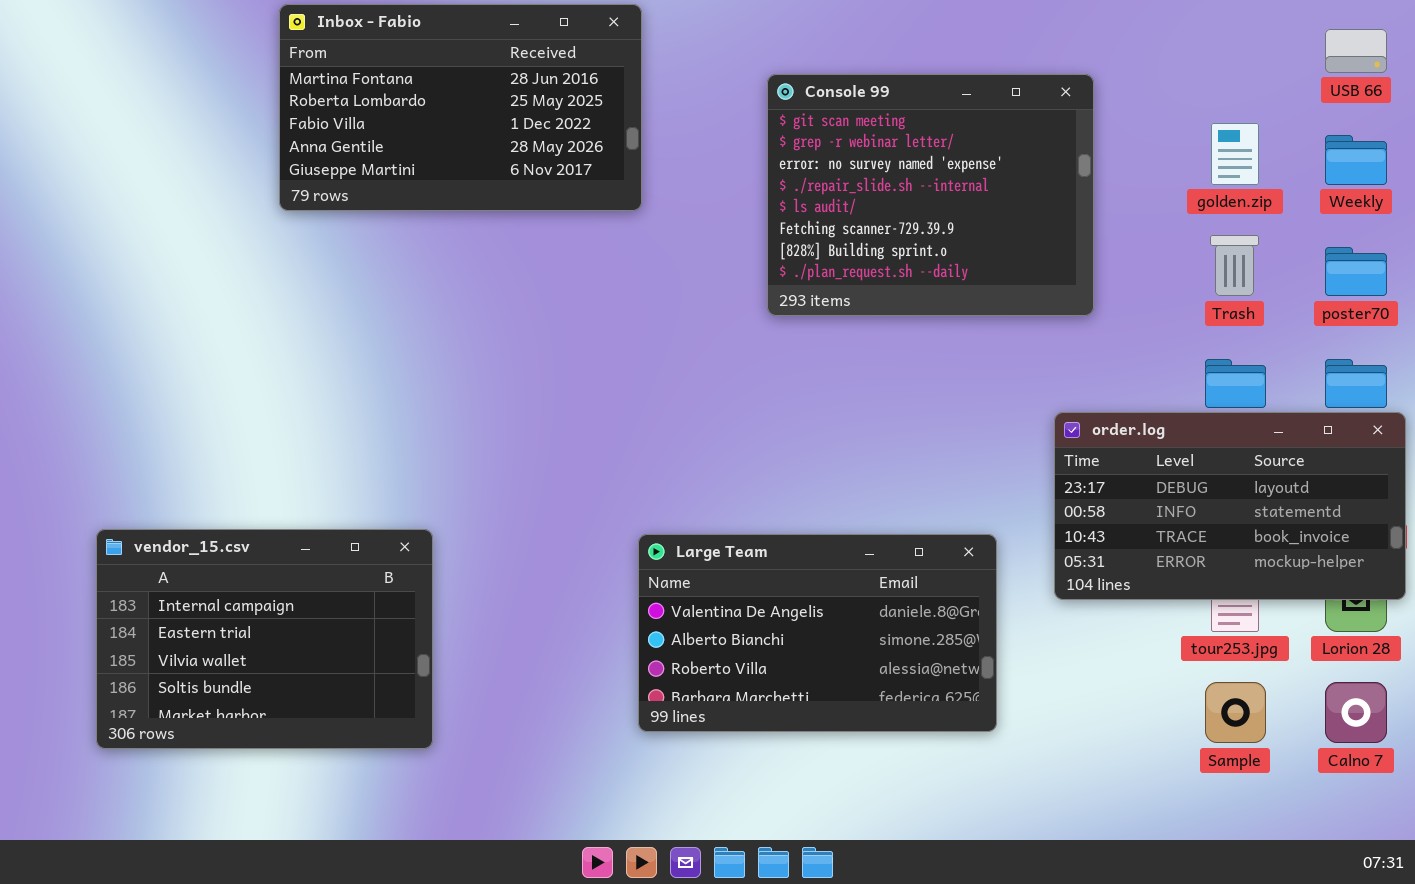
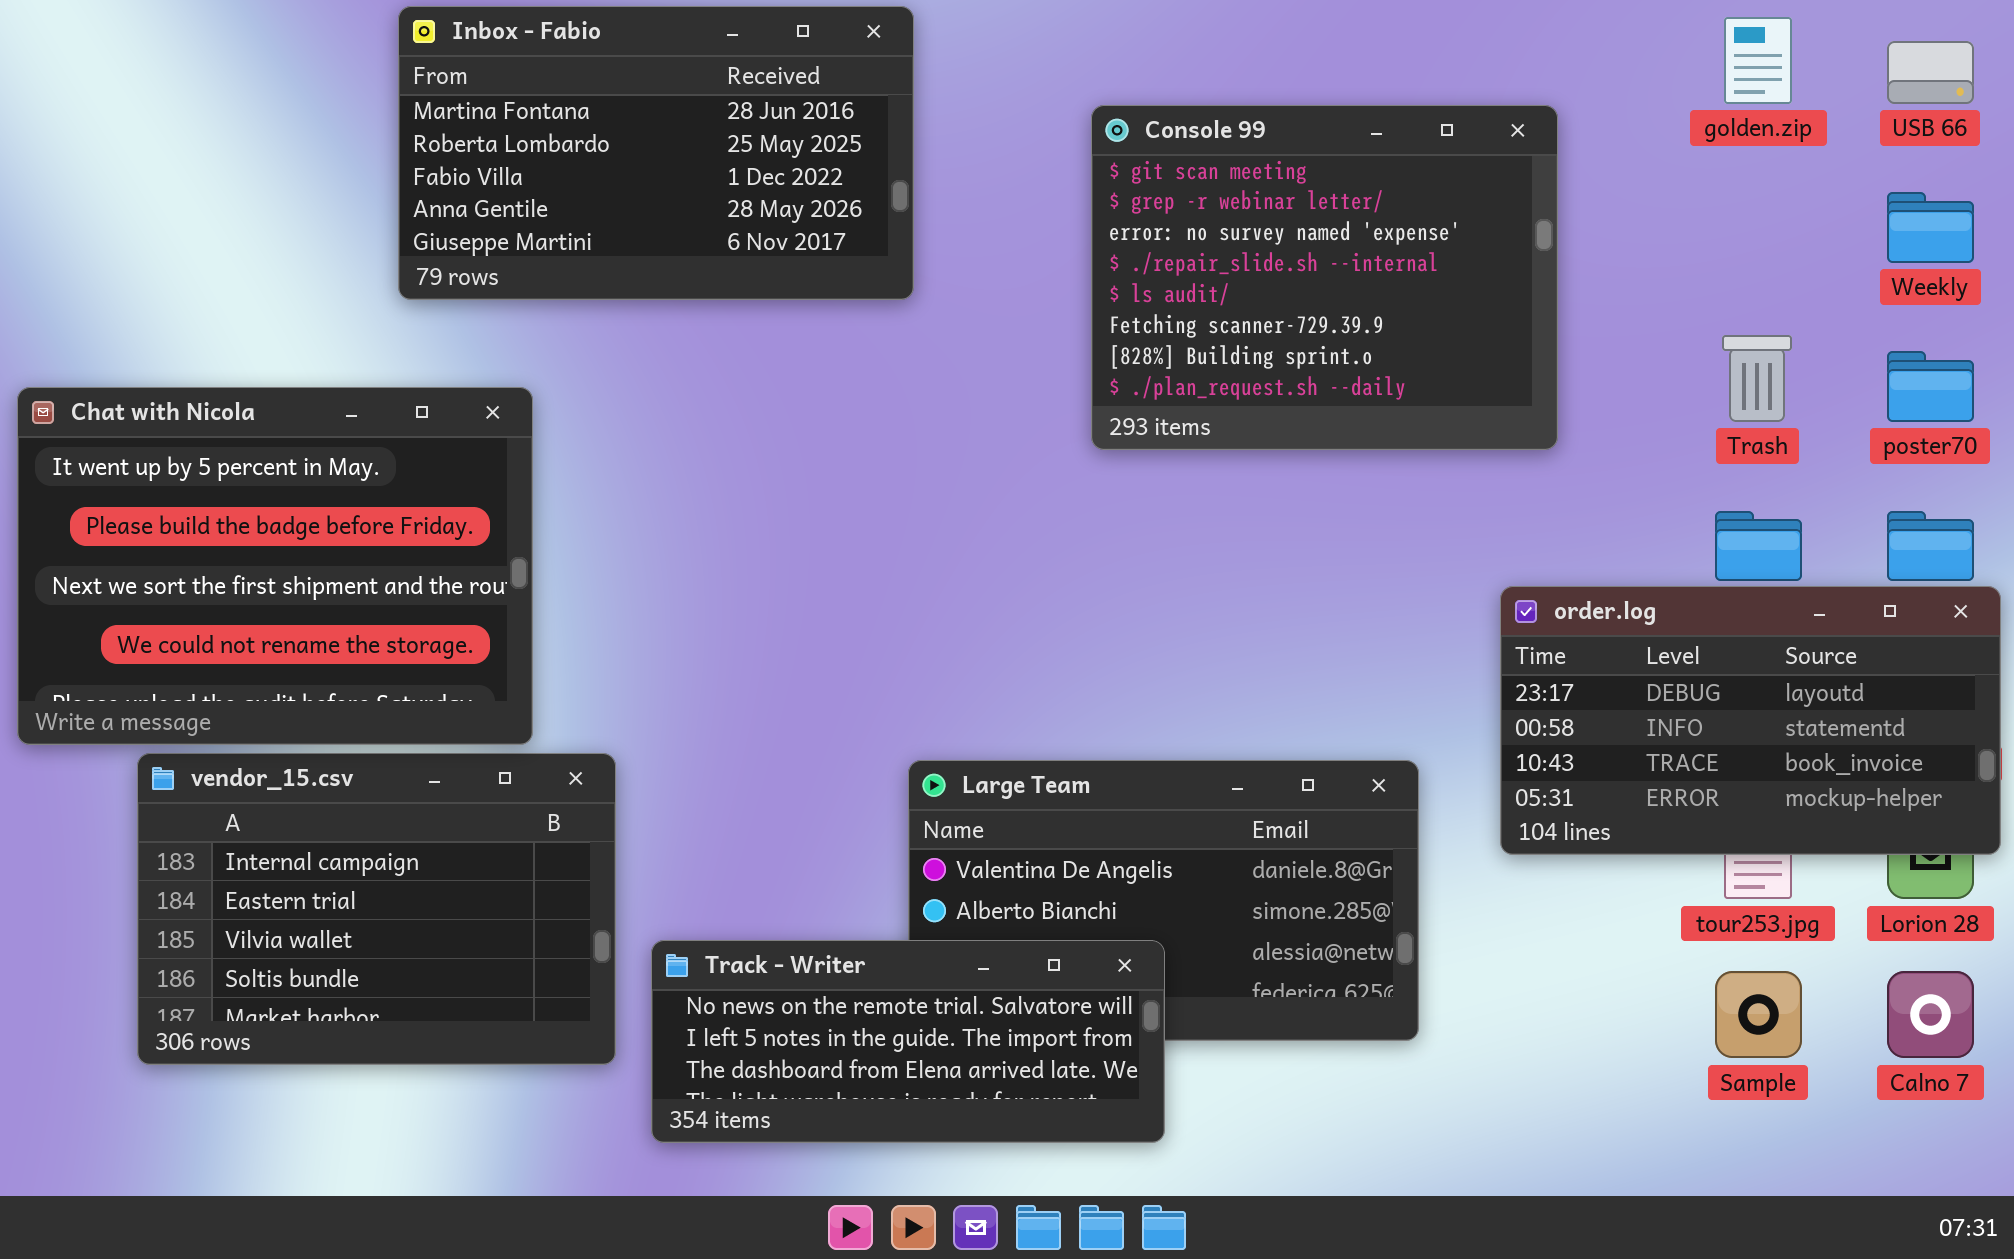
golden.zip: [1211,123,1259,185] -> [1724,17,1792,104], moved
Chat with Nicola: none -> [17,387,533,745], opened
Track - Writer: none -> [651,940,1165,1143], opened

